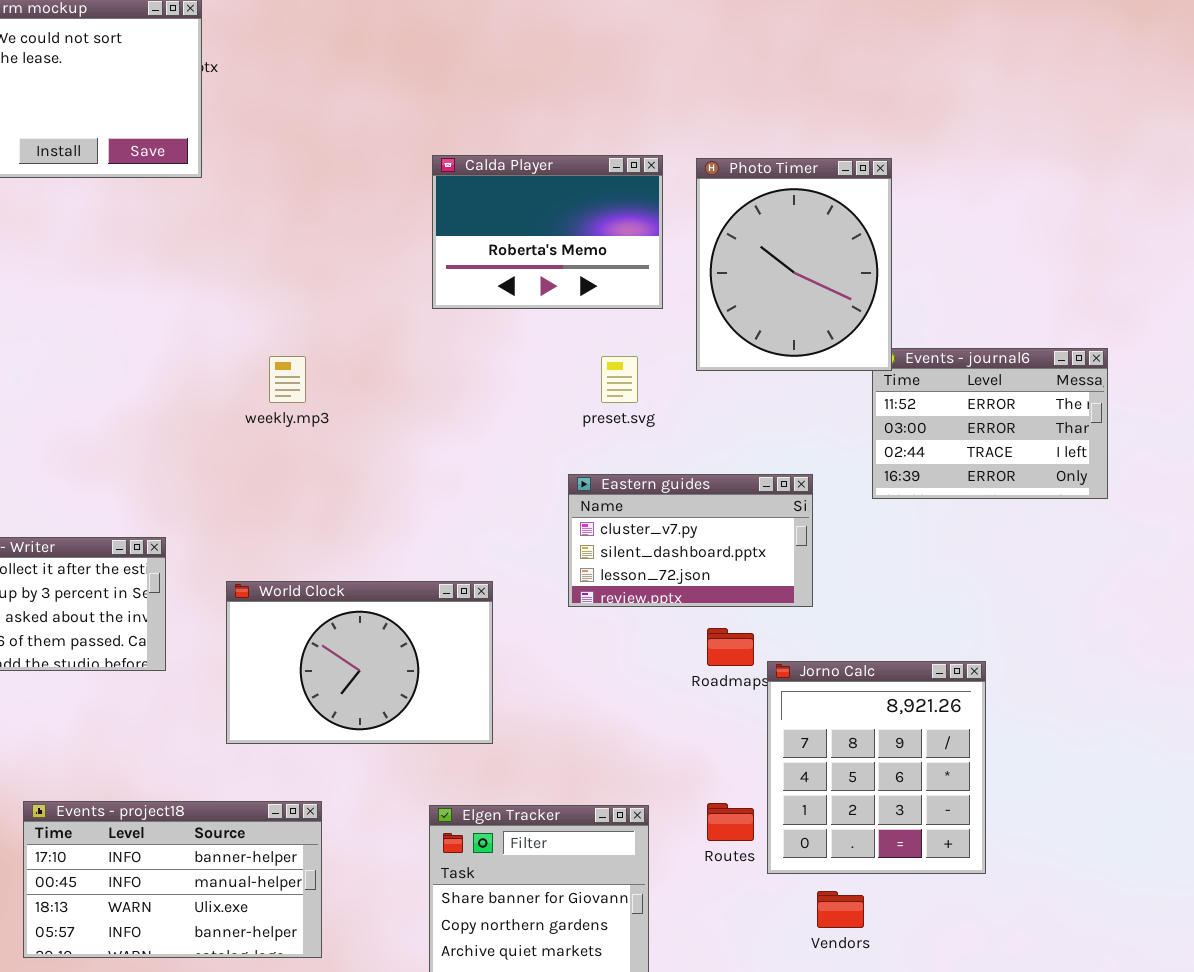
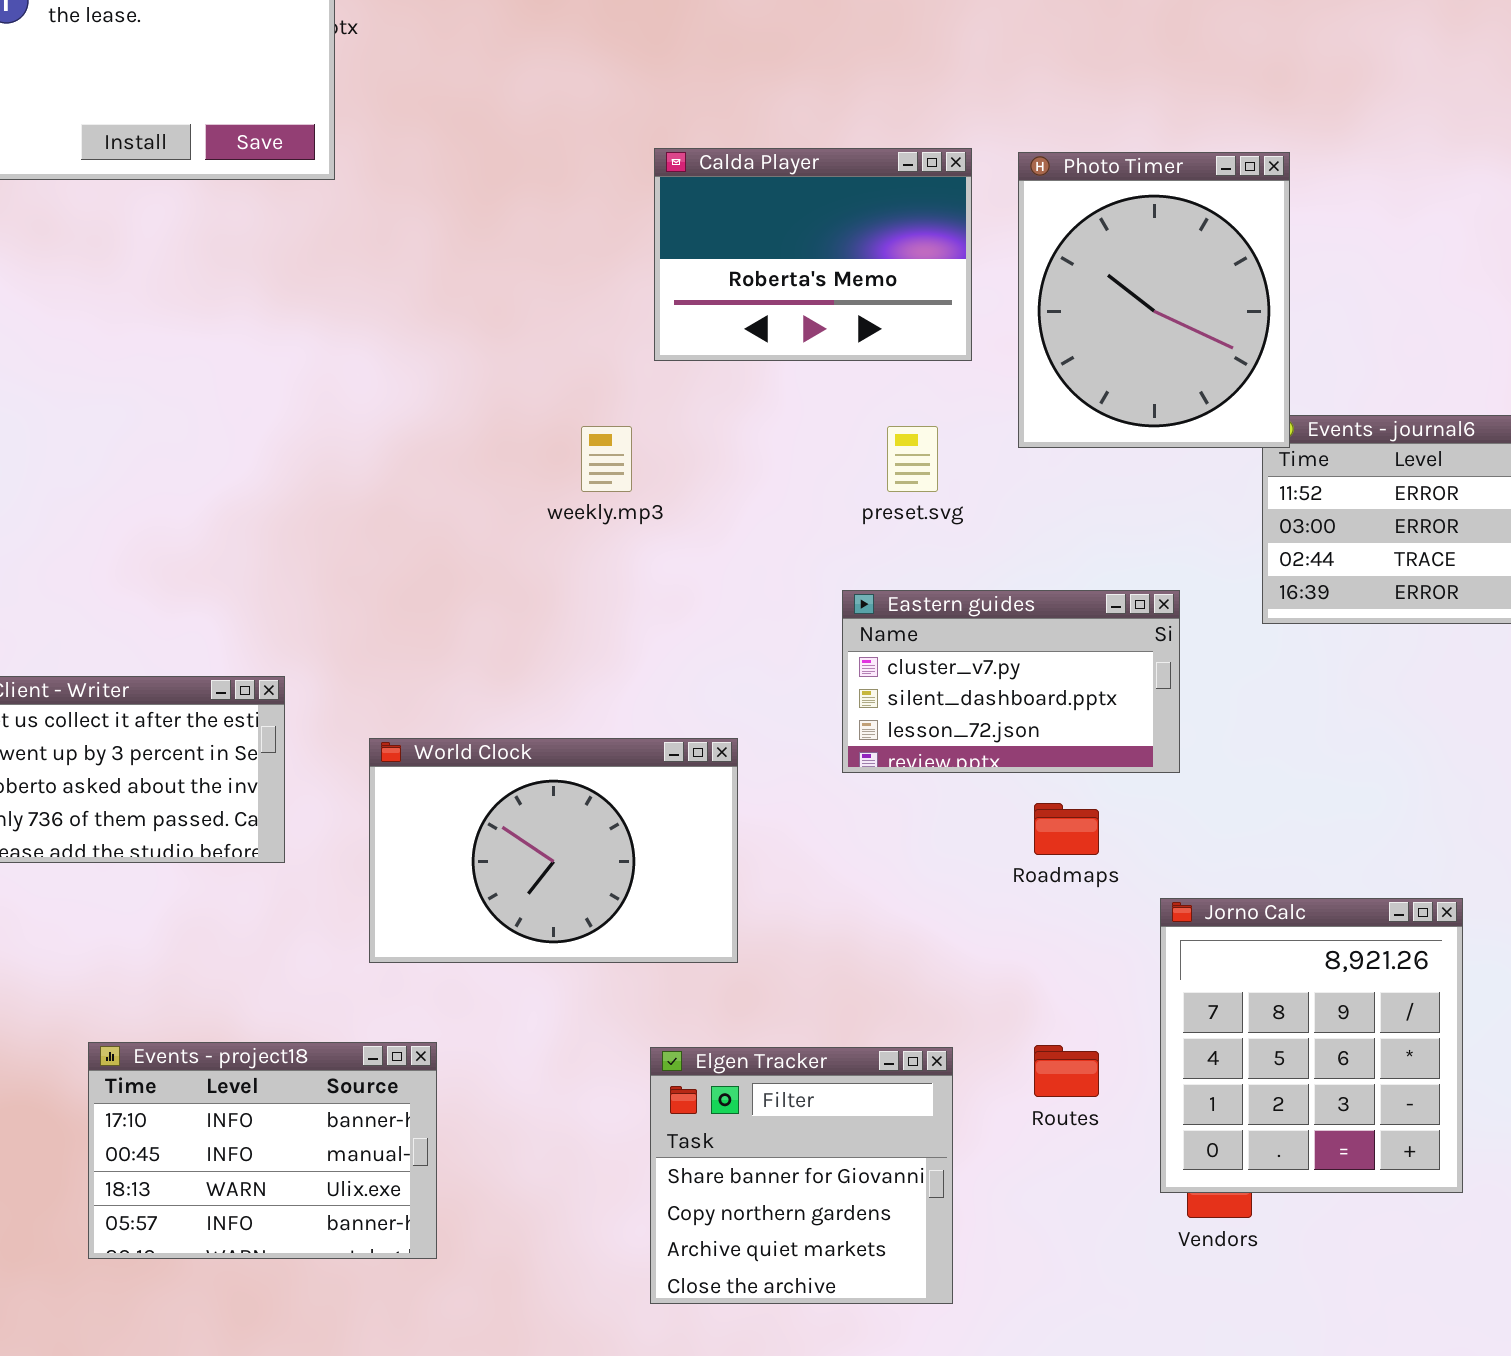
weekly.mp3: [269,356,306,403] -> [581,426,632,492], moved
Jorno Calc: [767,661,986,874] -> [1160,898,1463,1193], moved
Events - project18: [23,801,322,958] -> [88,1042,437,1259], resized

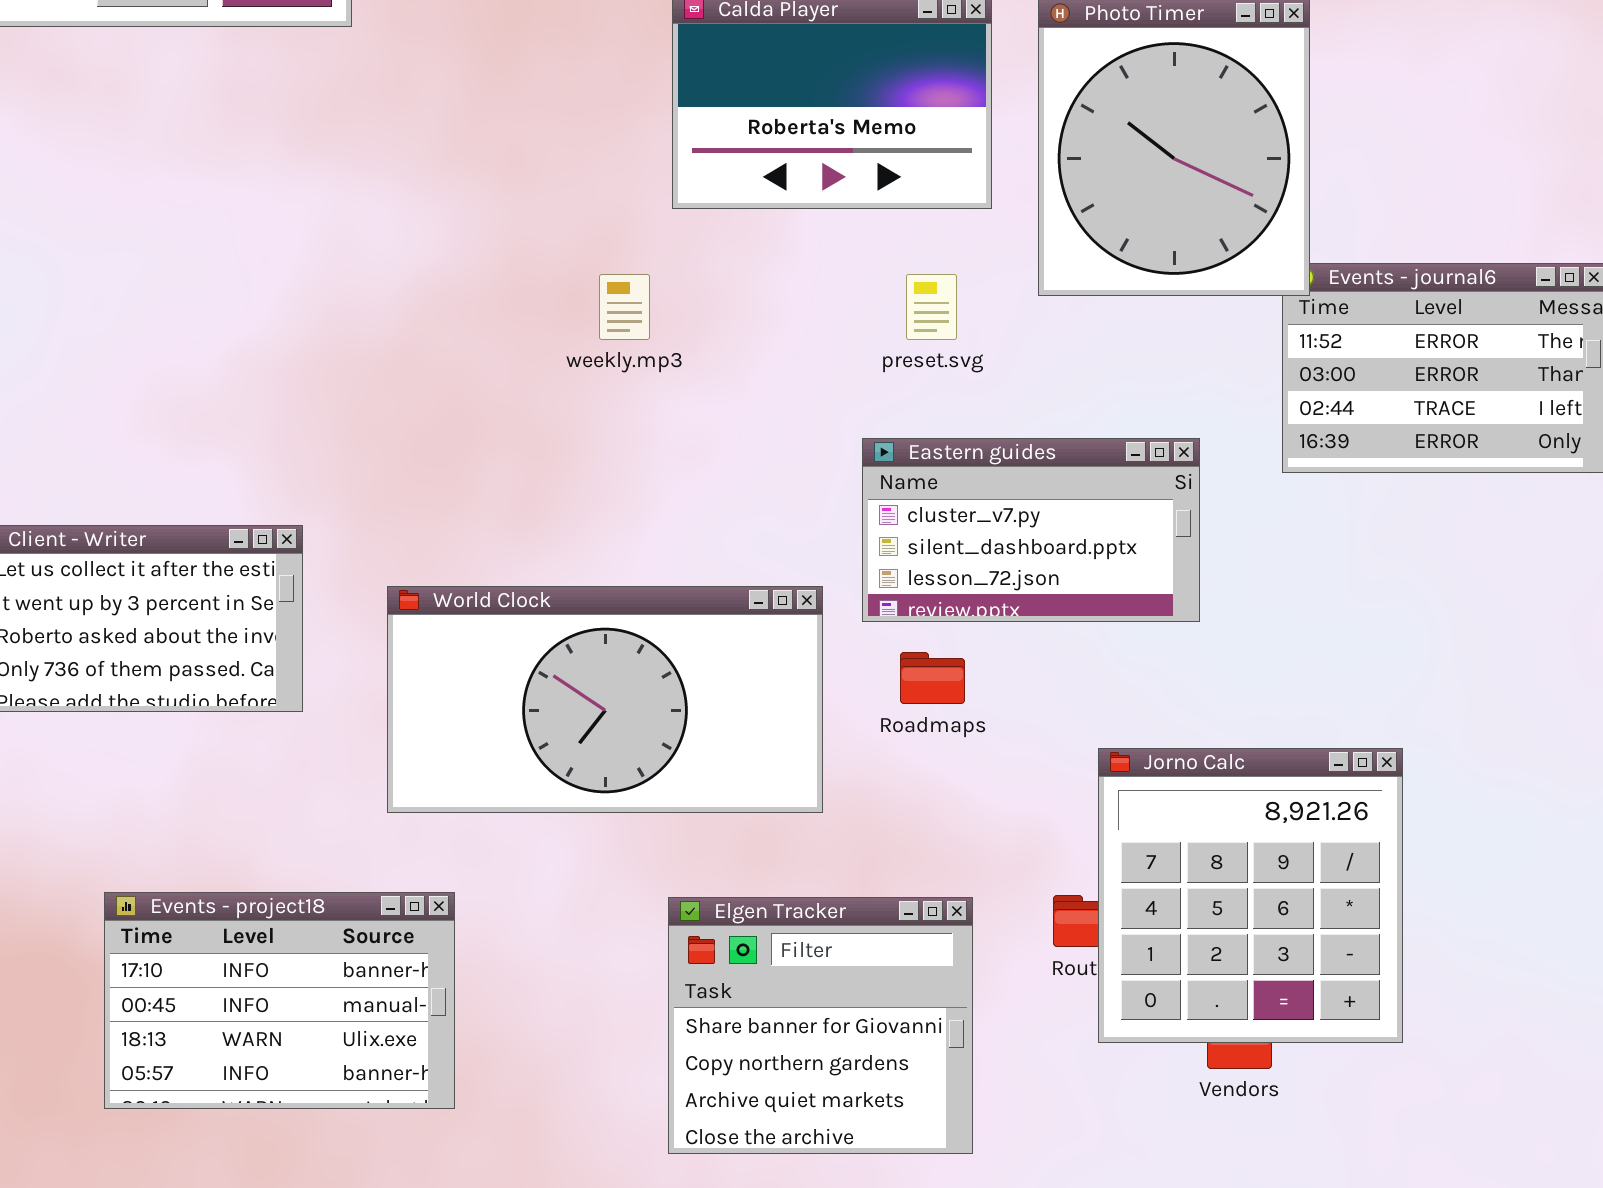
World Clock: [369,738,738,963] -> [387,586,823,813], resized
Roadmaps: [1034,803,1099,855] -> [900,652,965,704], moved
Jorno Calc: [1160,898,1463,1193] -> [1098,748,1403,1043], moved

